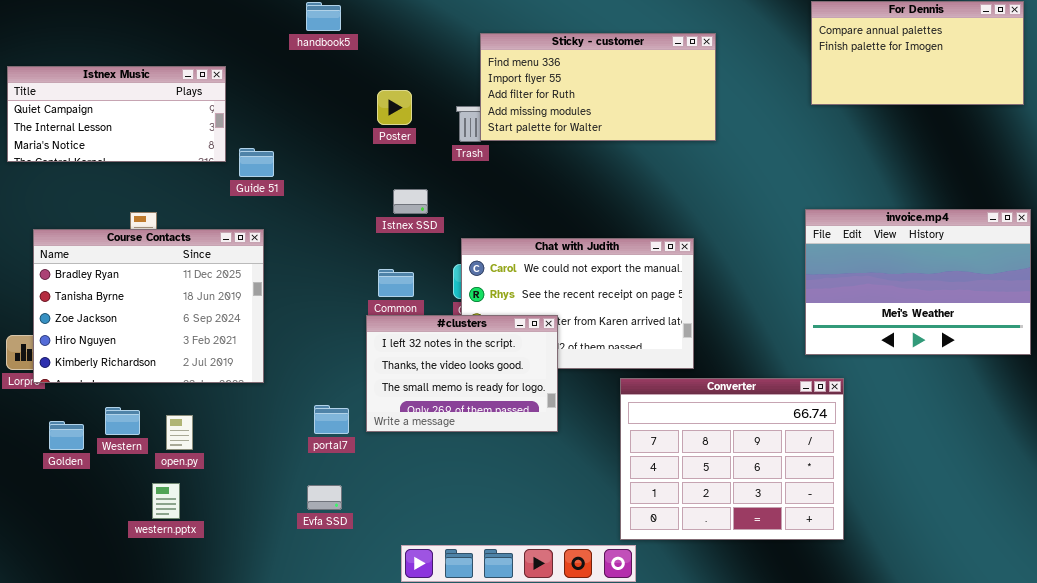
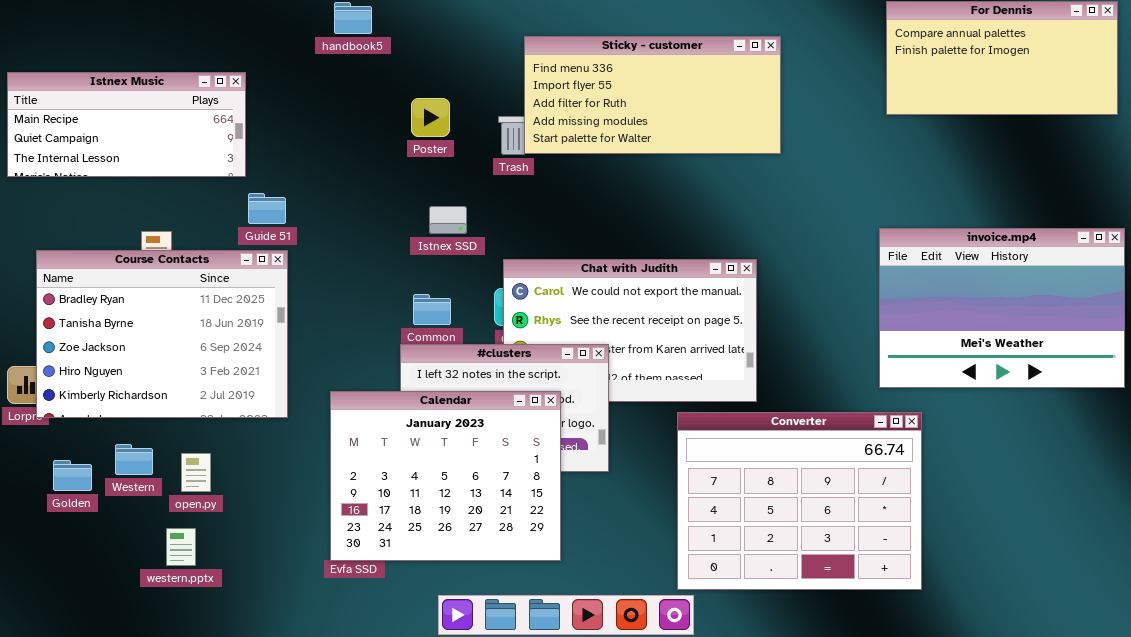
Istnex Music: [7,66,226,162] -> [7,72,246,177], scrolled up 1 row
Guide 51: [239,148,274,177] -> [248,193,286,224], moved
Calendar: none -> [330,391,561,561], opened

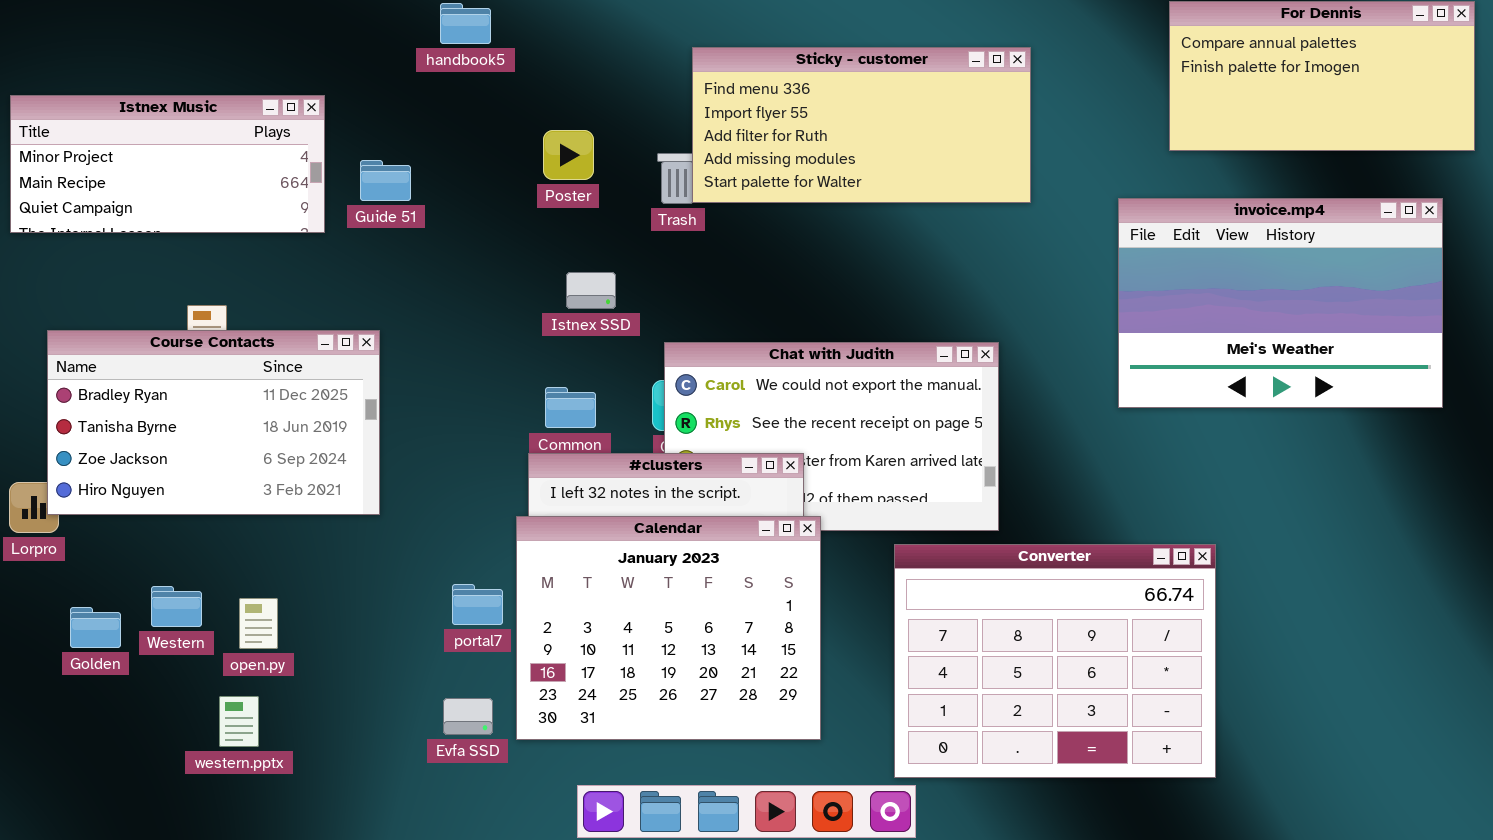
Istnex Music: [7,72,246,177] -> [10,95,325,233], scrolled up 1 row
Guide 51: [248,193,286,224] -> [360,160,411,201], moved
invoice.mp4: [879,228,1125,388] -> [1118,198,1443,408], moved
Course Contacts: [36,250,288,418] -> [47,330,380,515], resized
Calendar: [330,391,561,561] -> [516,516,821,740], moved

